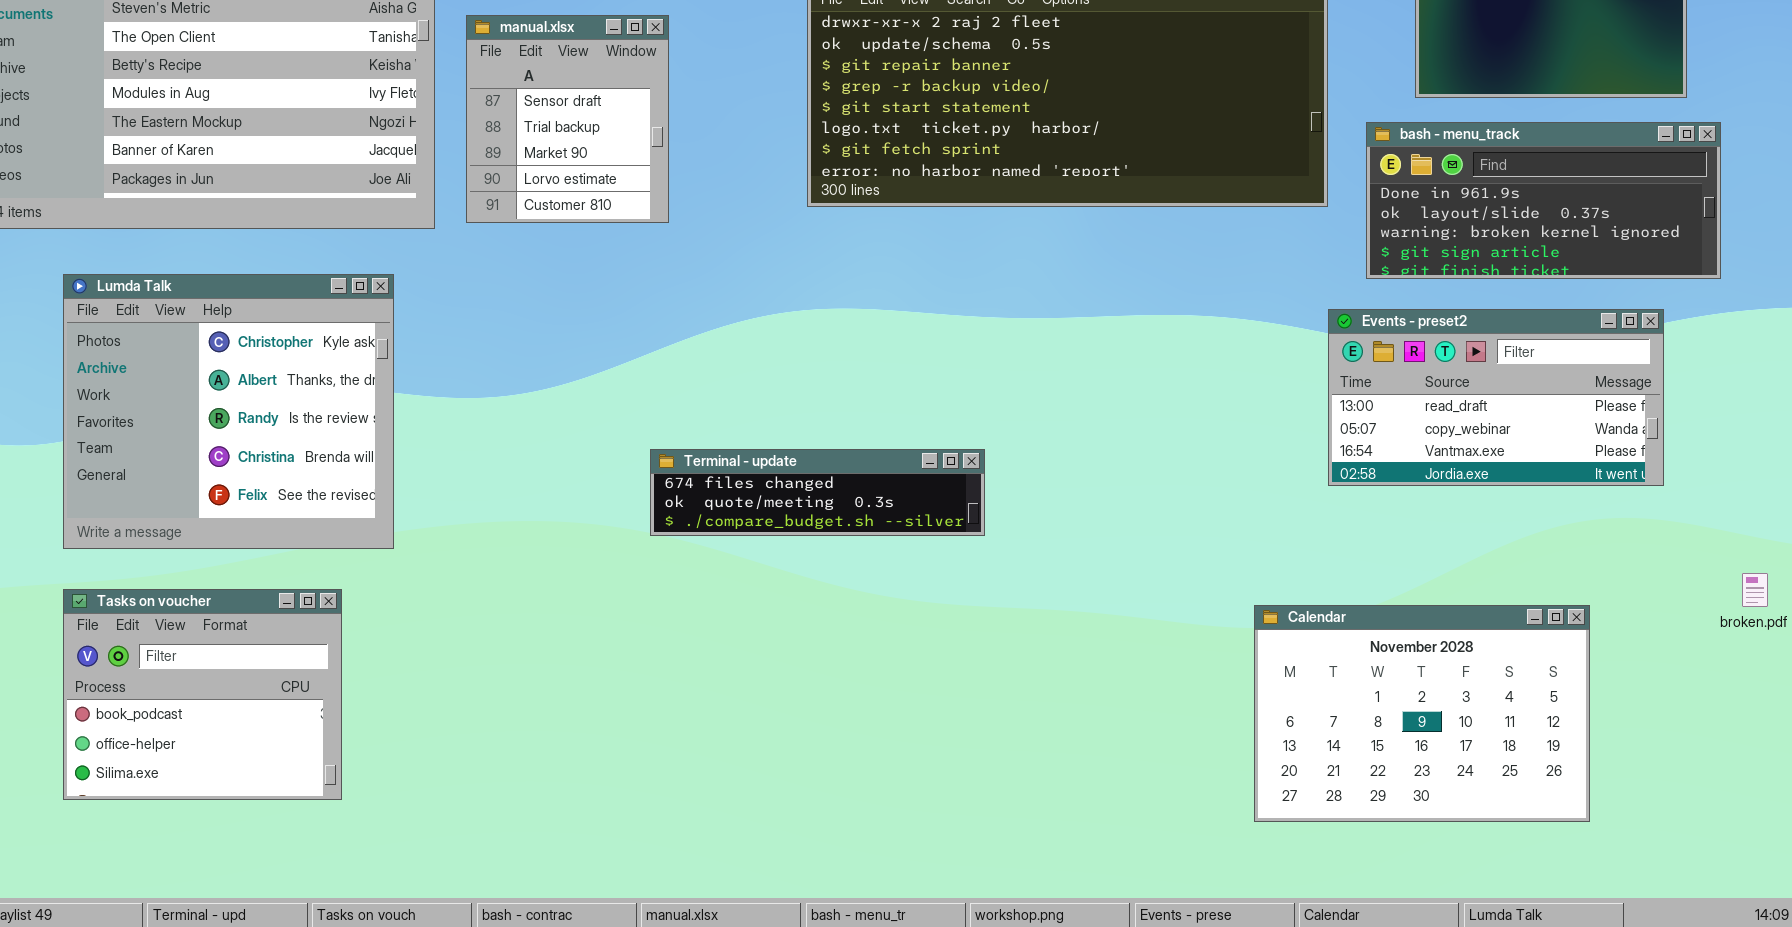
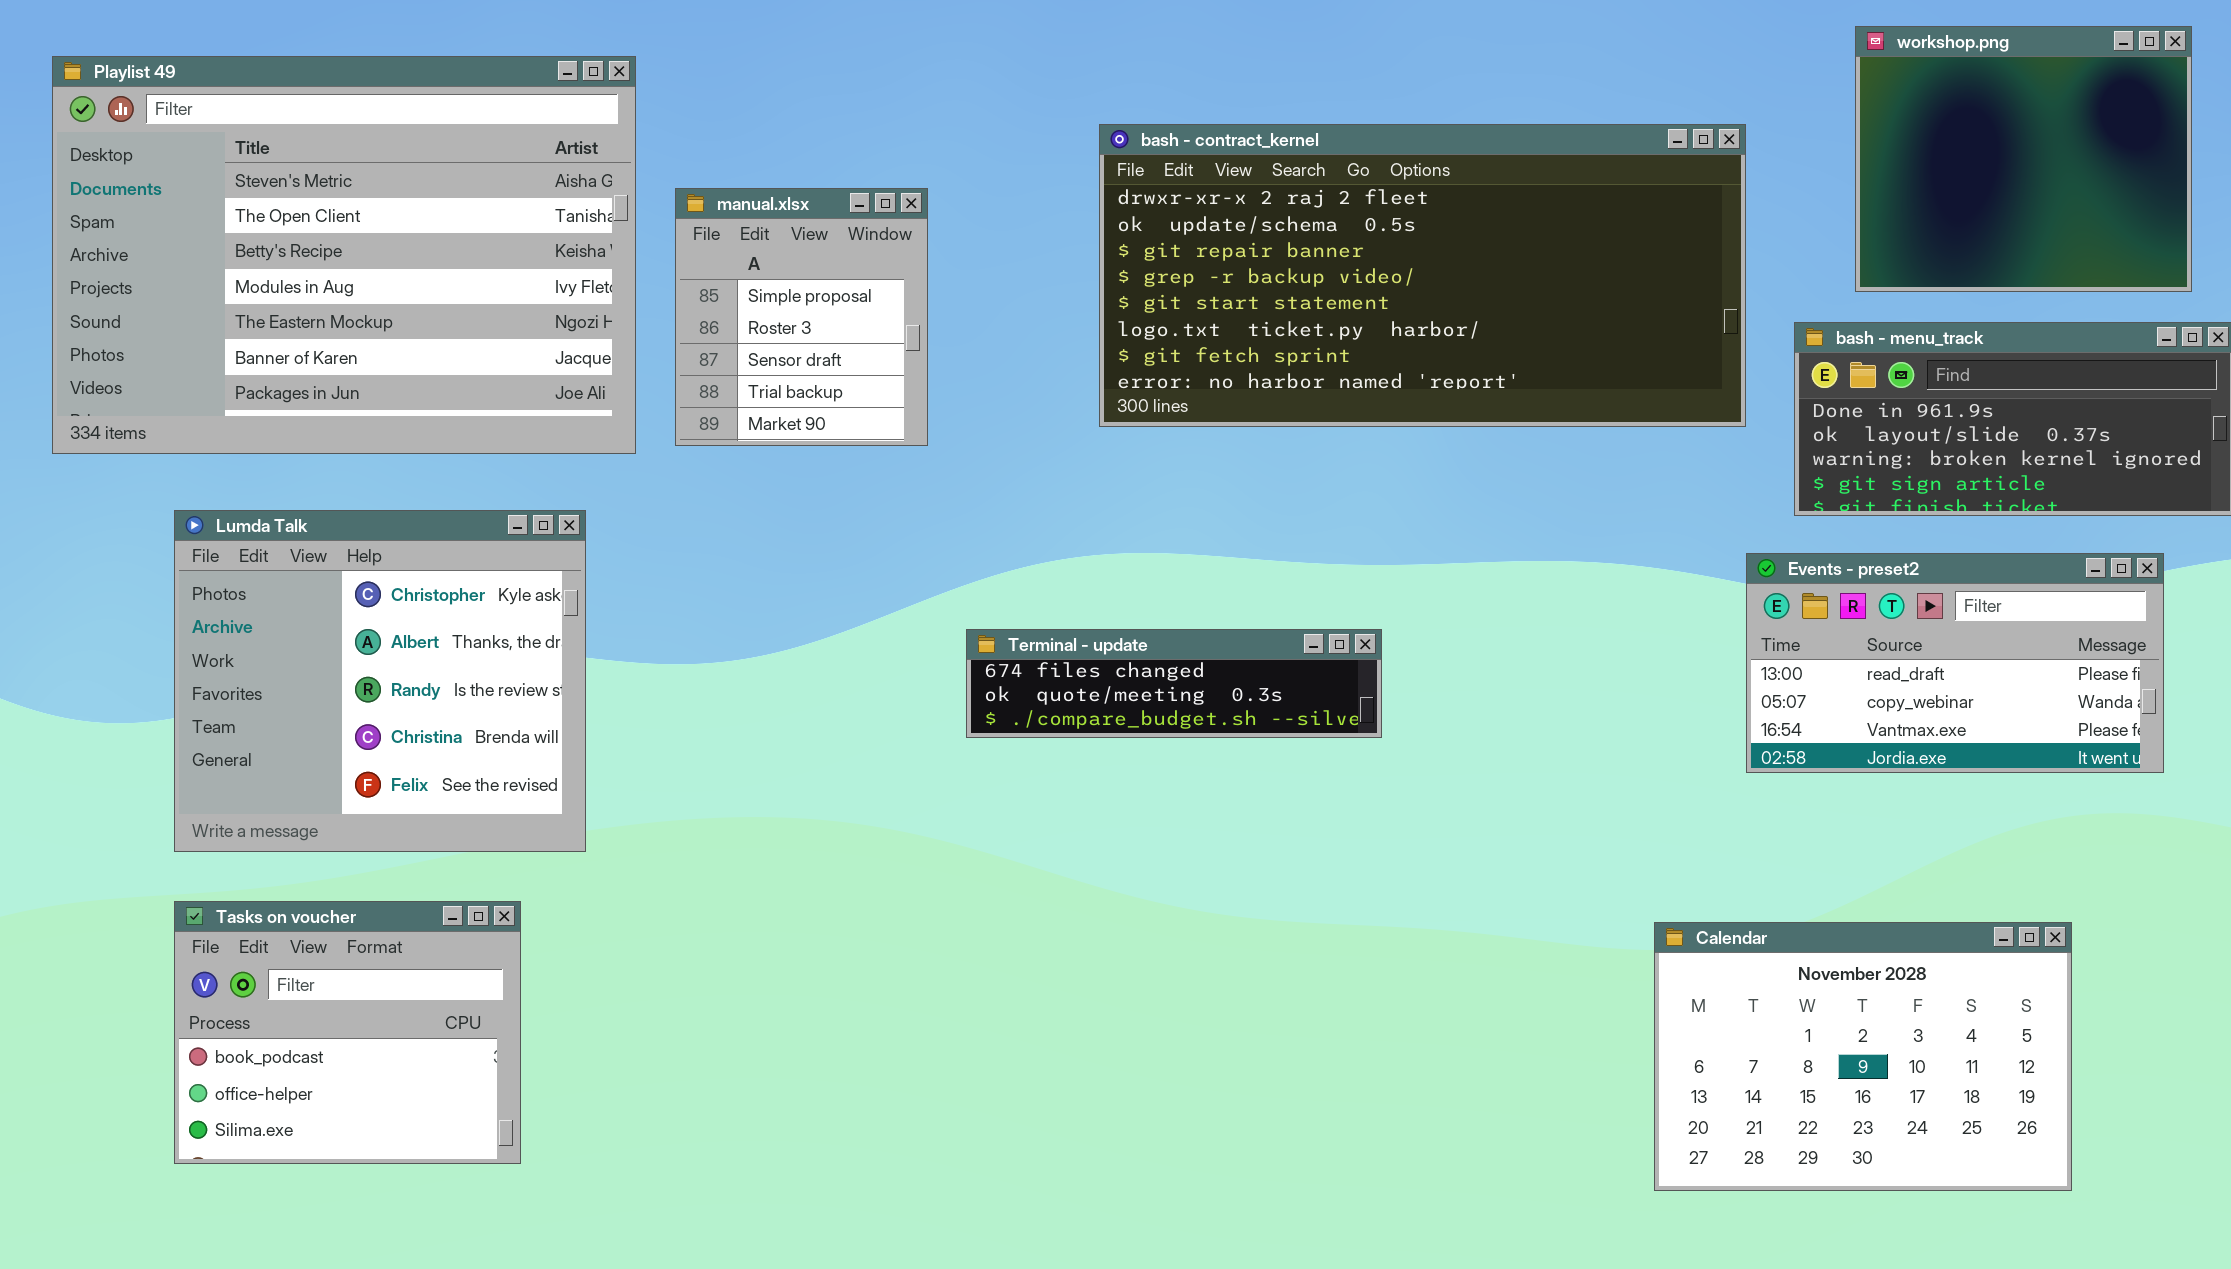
manual.xlsx: [466,15,669,223] -> [675,188,928,446], scrolled up 2 rows
Terminal - update: [650,449,985,536] -> [966,629,1382,738], moved

